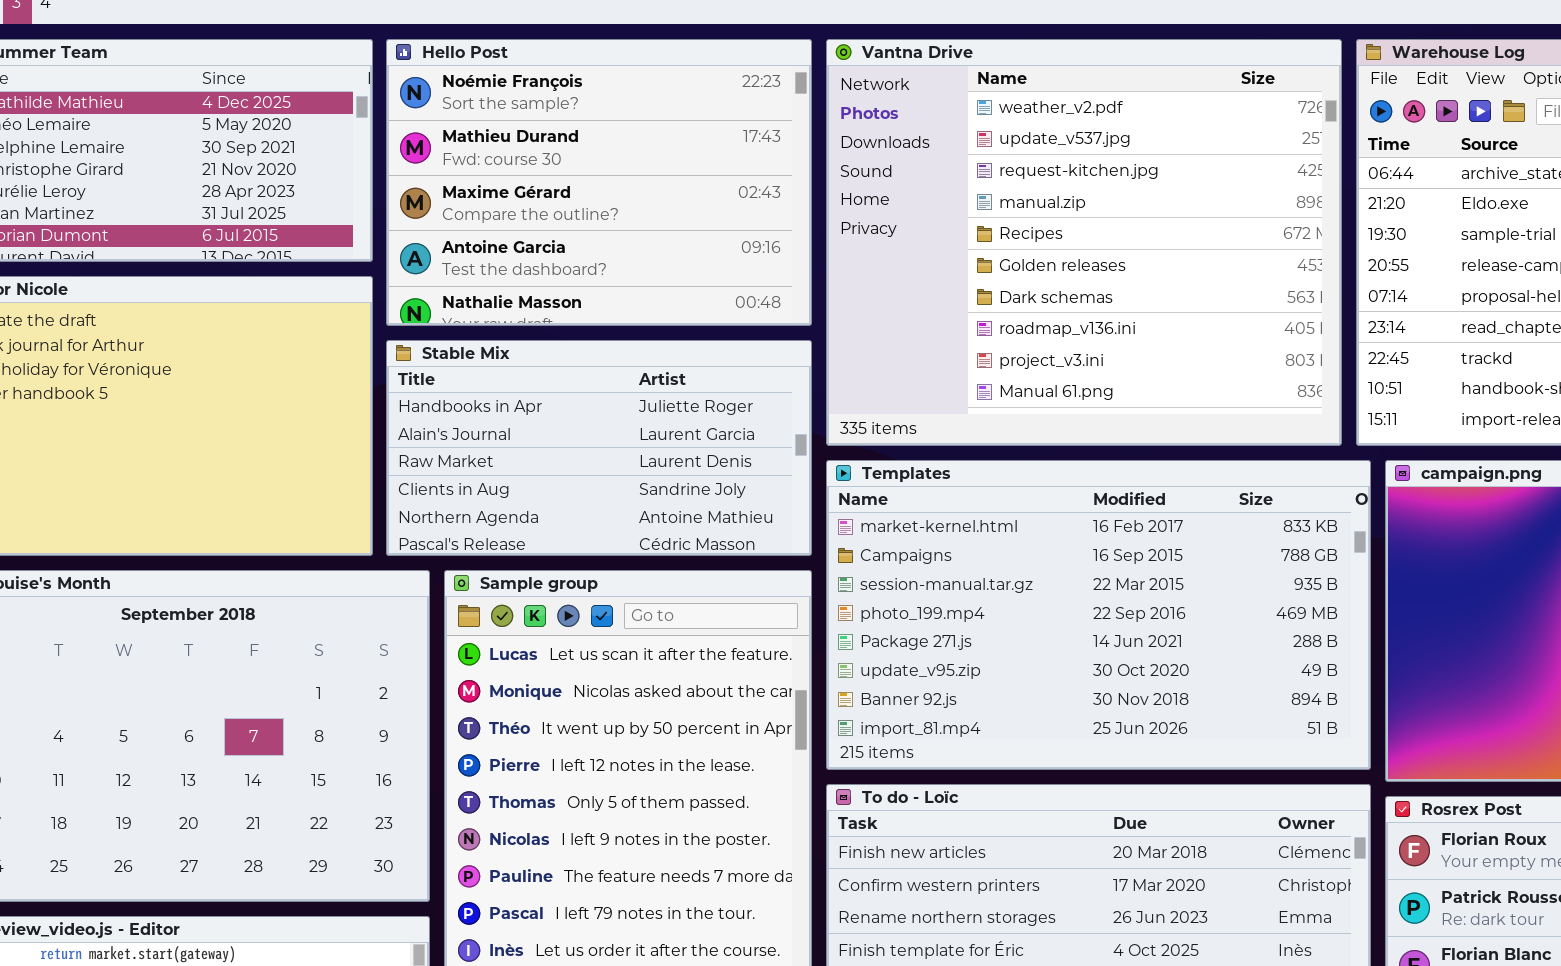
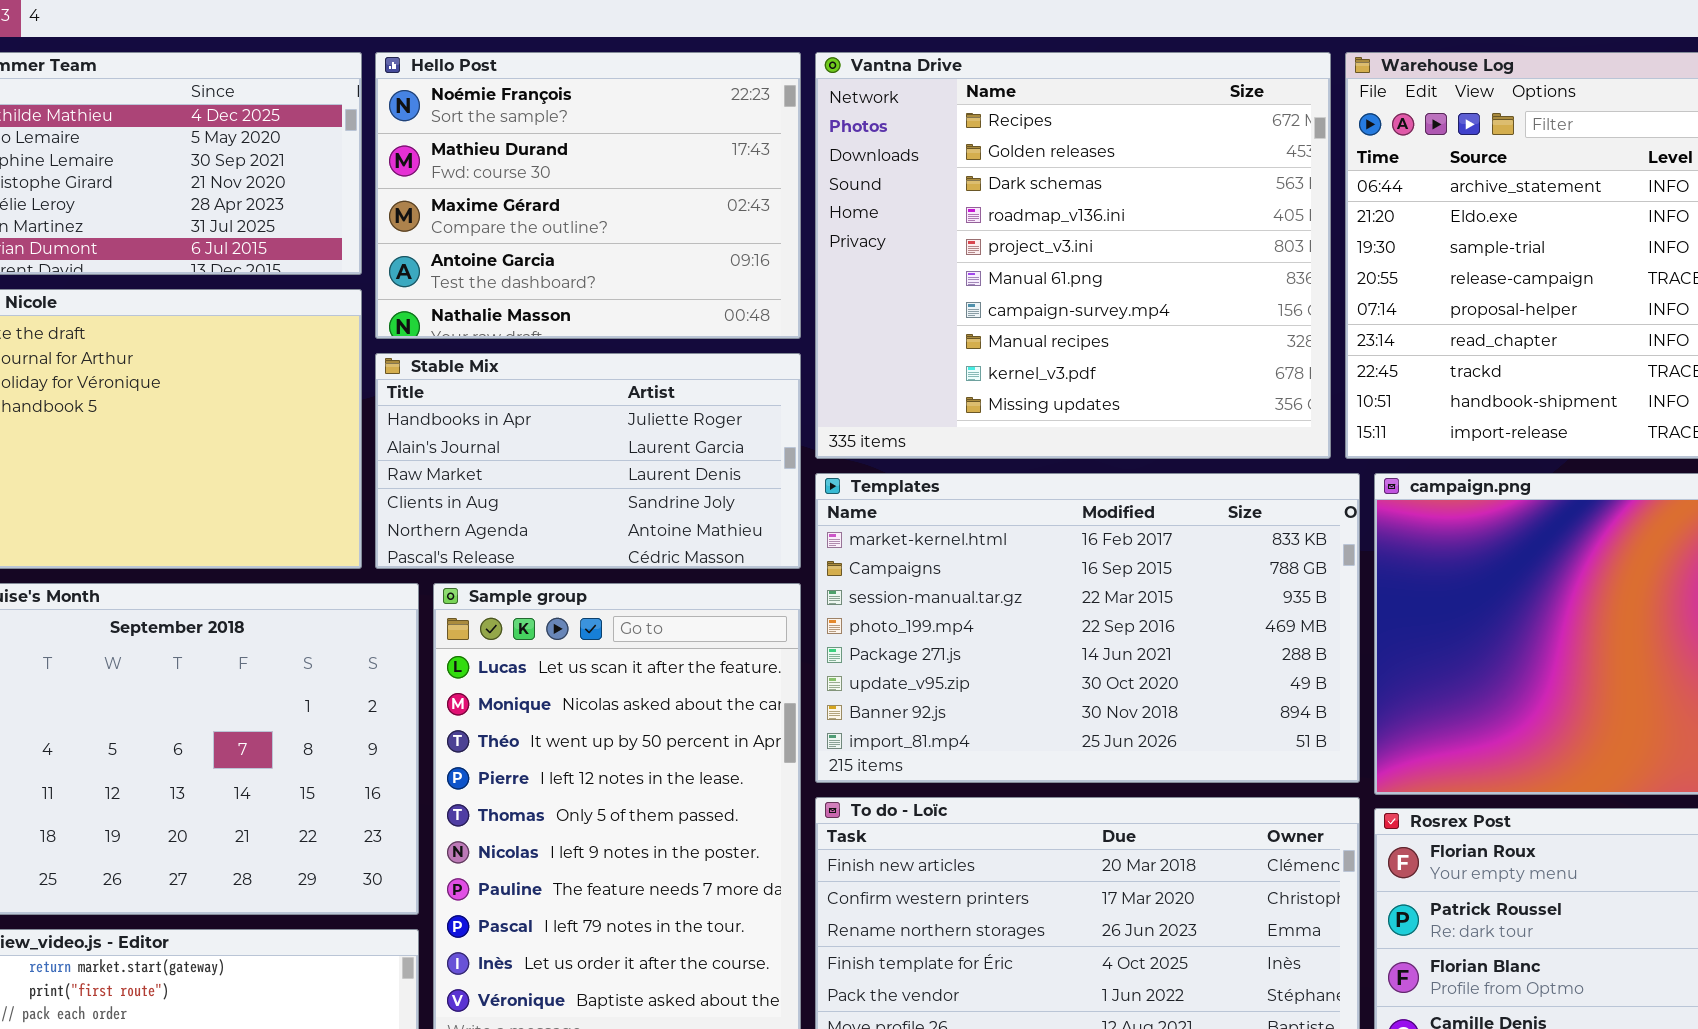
Vantna Drive: [826,39,1342,446] -> [815,52,1331,459], scrolled down 4 rows

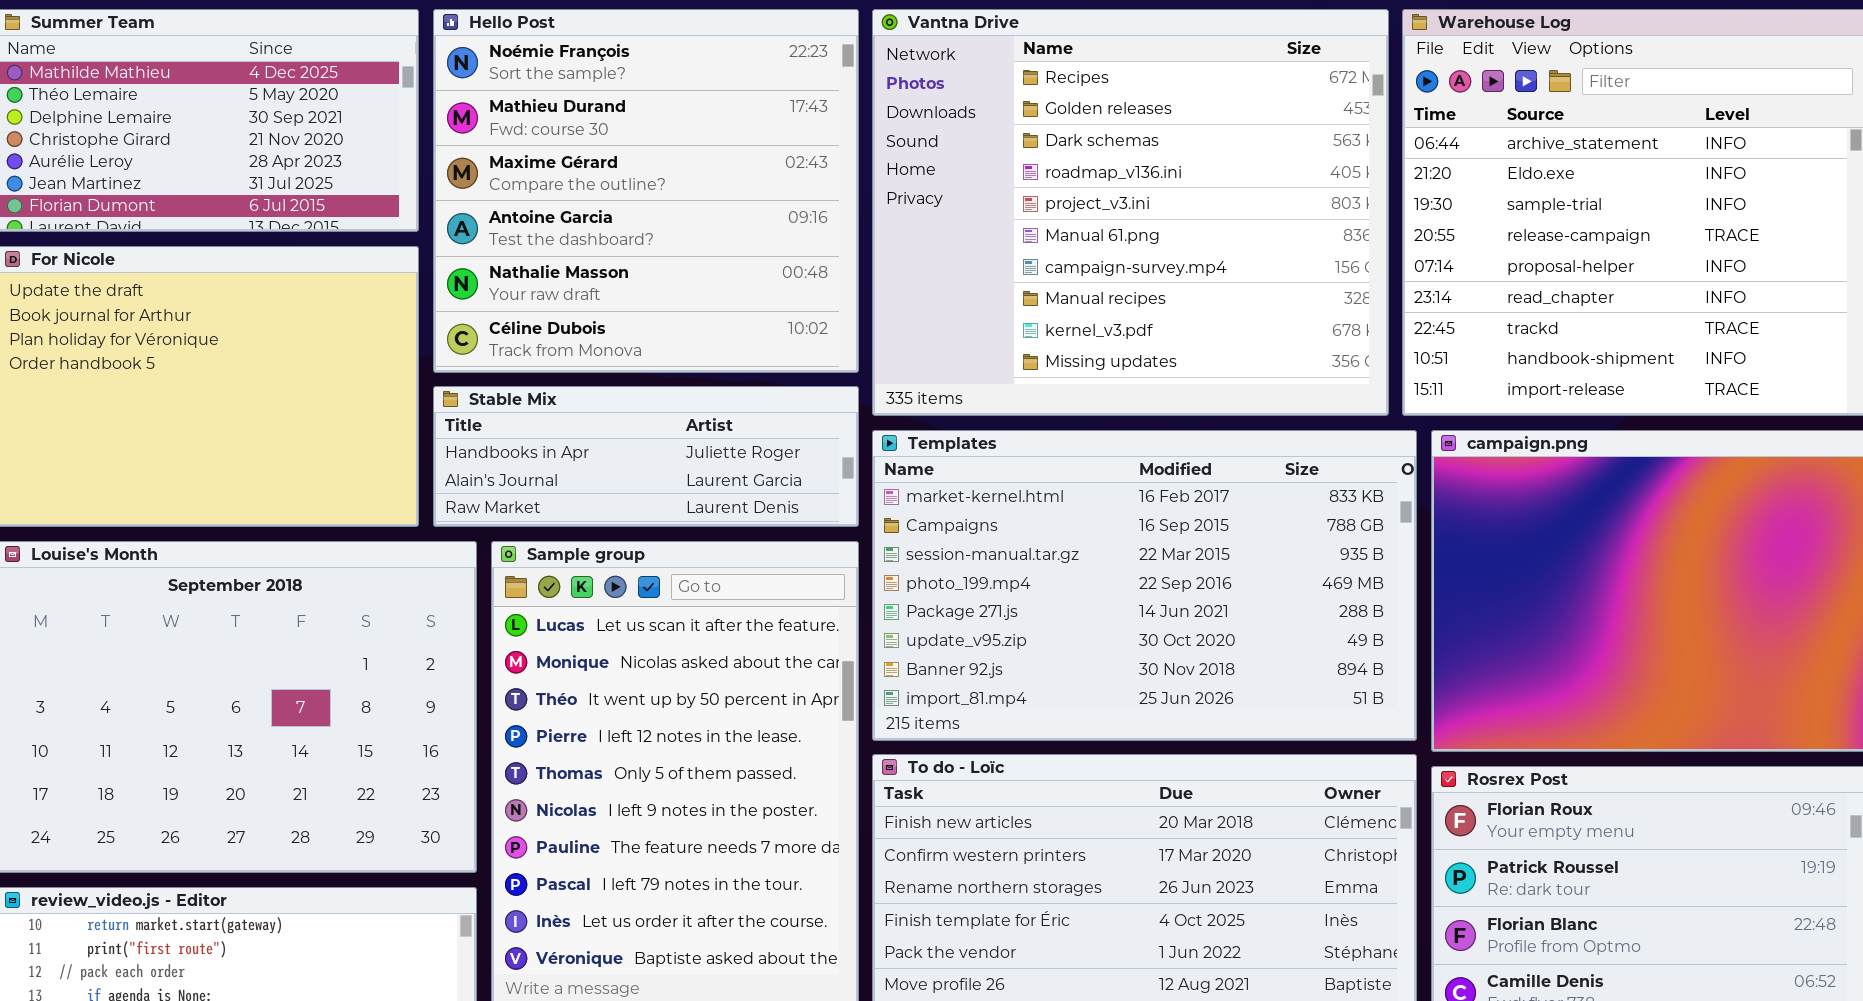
Hello Post: [375,52,801,339] -> [433,9,859,373], resized
Stable Mix: [375,353,801,569] -> [433,386,859,527], resized

